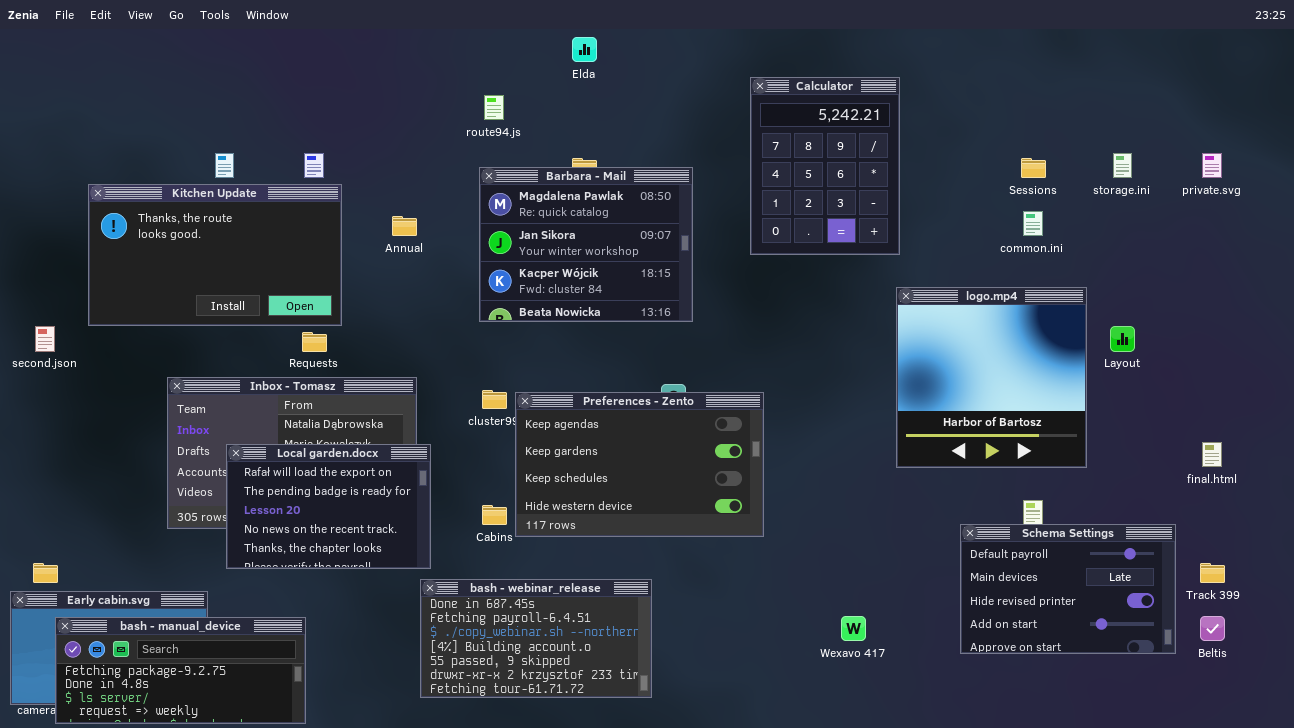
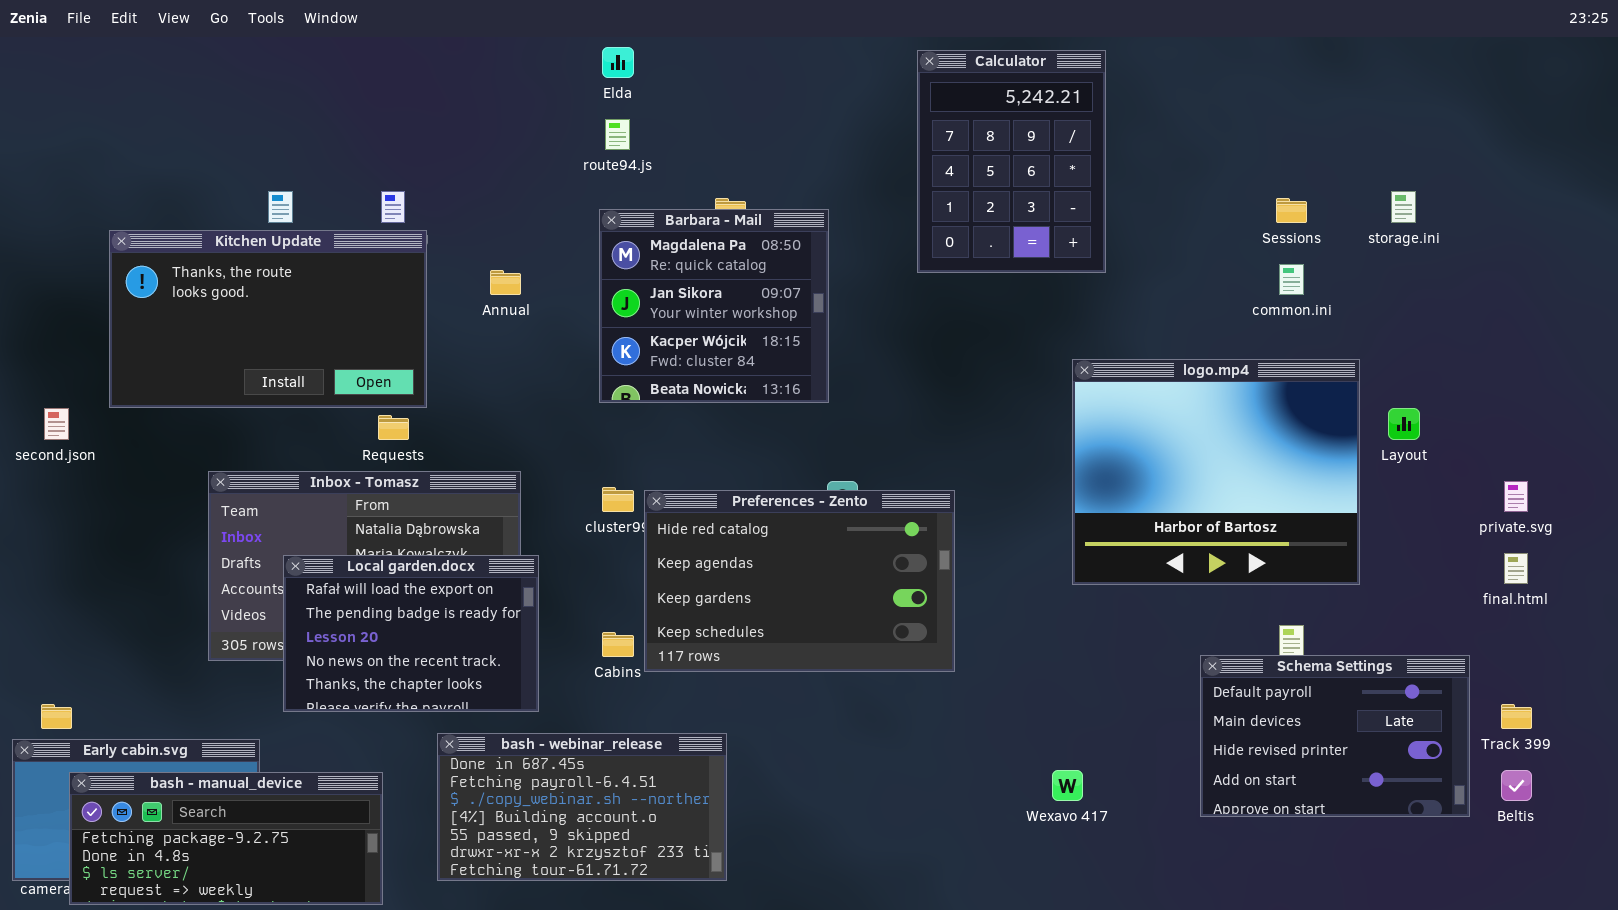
Elda: [572,37,597,62] -> [602,47,634,78], moved
Calculator: [750,77,900,255] -> [917,50,1106,273], moved
private.svg: [1202,153,1222,178] -> [1504,481,1528,512], moved
Barbara - Mail: [479,167,693,322] -> [599,209,829,403], resized
logo.mp4: [896,287,1087,468] -> [1072,359,1360,585], resized
Preferences - Zento: [515,392,764,537] -> [644,490,955,672], scrolled up 1 row
bash - webinar_release: [420,579,652,698] -> [437,733,727,881], moved

